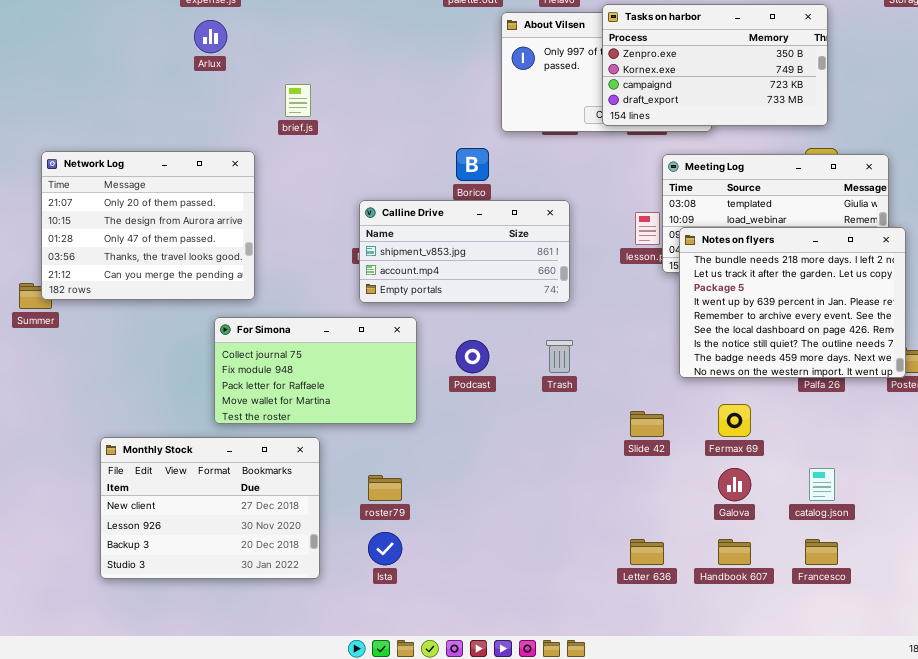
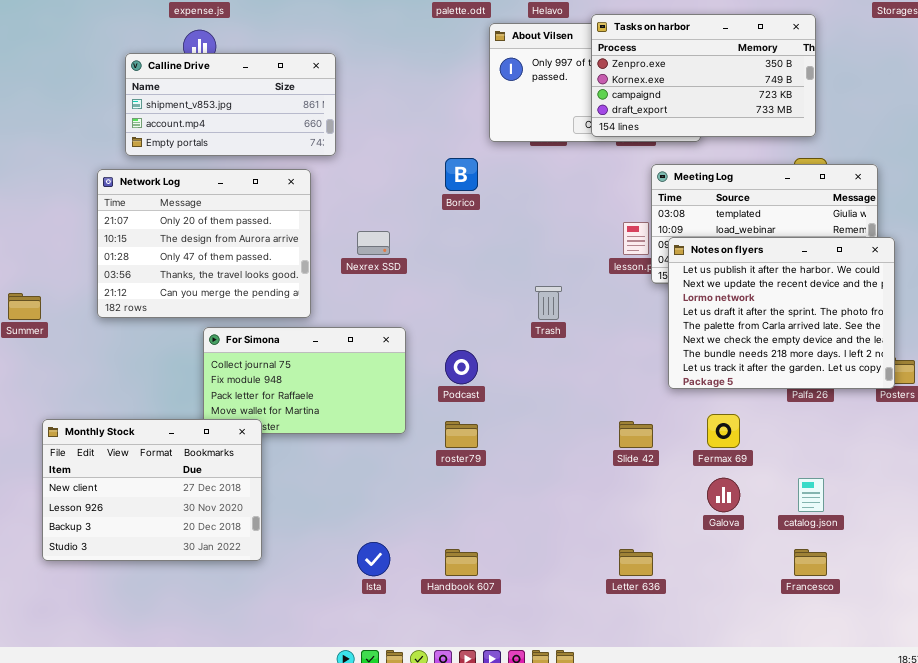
Network Log: [41,151,255,300] -> [97,169,311,318], moved
Calline Drive: [359,200,570,303] -> [125,53,336,156], moved
Notes on flyers: [679,227,906,378] -> [668,237,895,389], scrolled up 6 rows
Trash: [546,340,573,373] -> [535,286,562,320], moved
Monthly Stock: [100,437,320,579] -> [42,419,262,561], moved
roster79: [368,475,402,501] -> [445,421,478,448], moved
Handbook 607: [718,539,751,565] -> [445,549,478,576], moved

